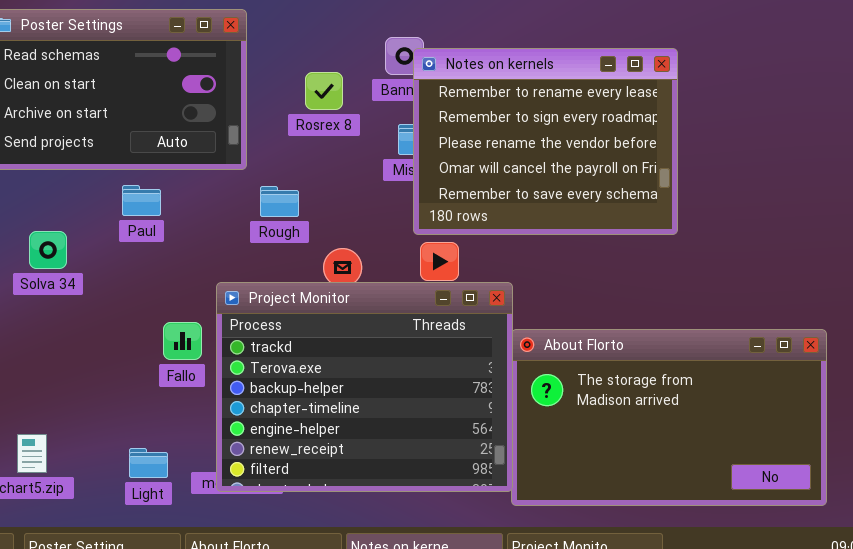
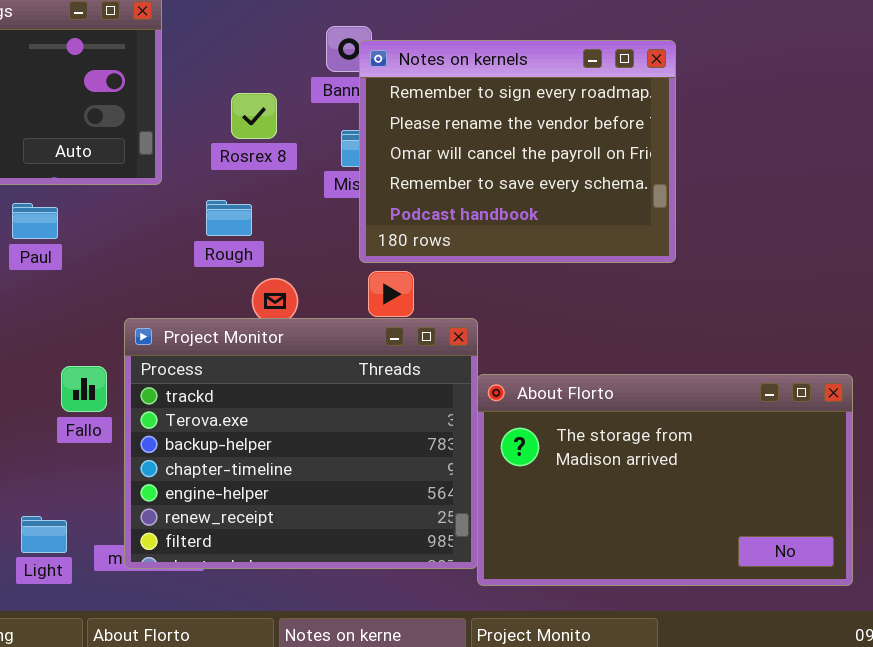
Notes on kernels: [413,48,678,235] -> [359,40,676,263], scrolled down 1 row
Rosrex 8: [305,72,343,110] -> [231,93,277,139], moved
Rough: [260,186,299,217] -> [206,200,252,236], moved

